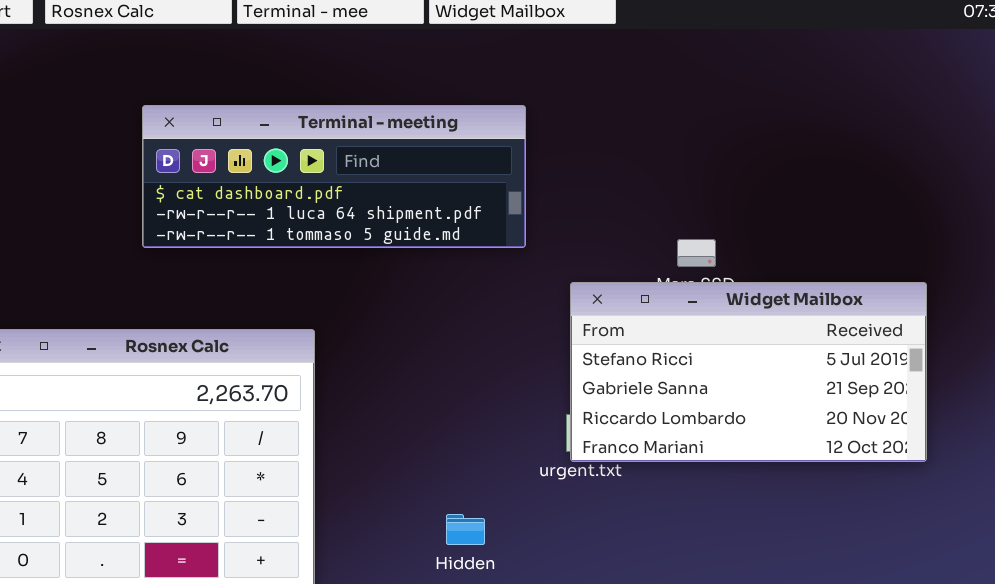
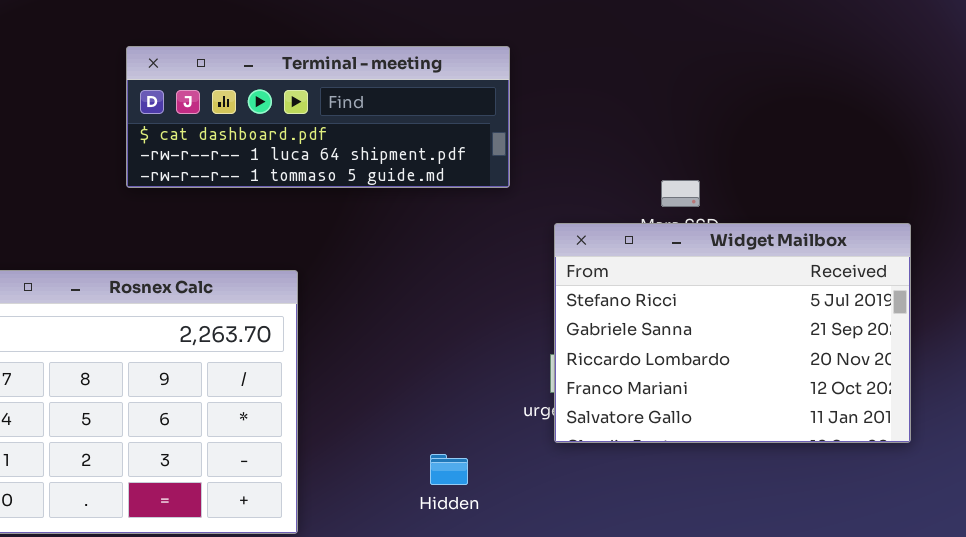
Widget Mailbox: [570,282,927,462] -> [554,223,911,443], resized

